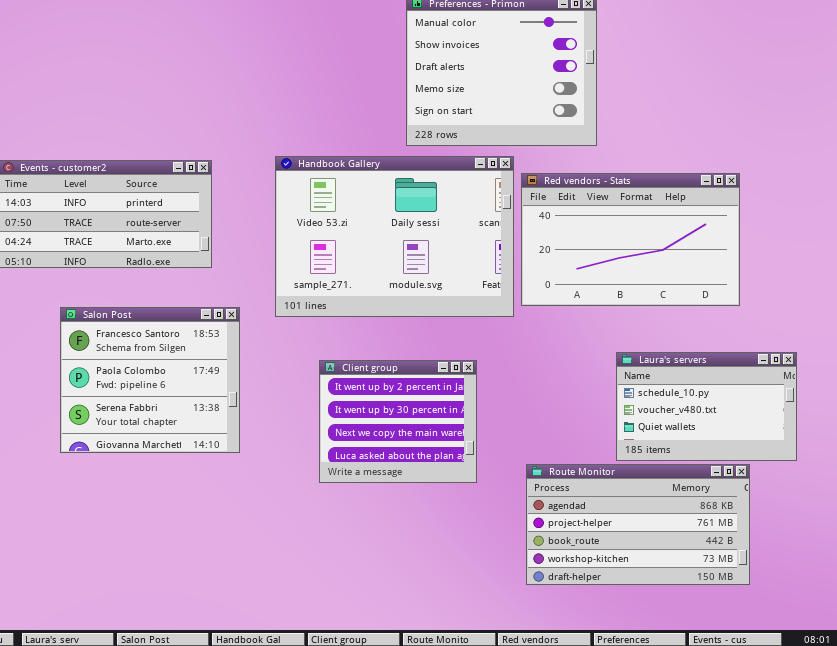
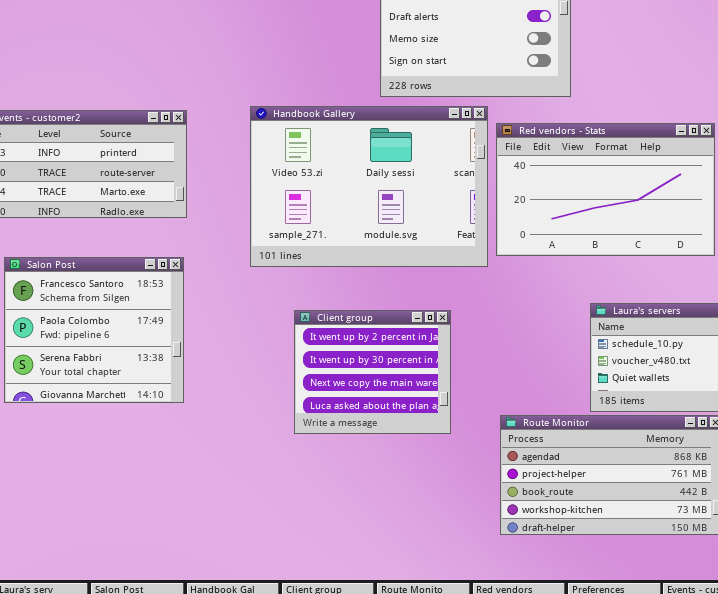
Salon Post: [60,307,240,453] -> [4,257,184,403], moved

